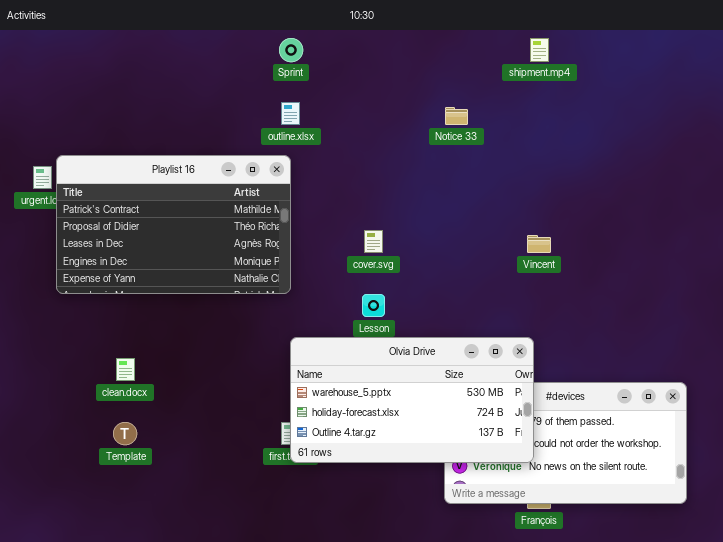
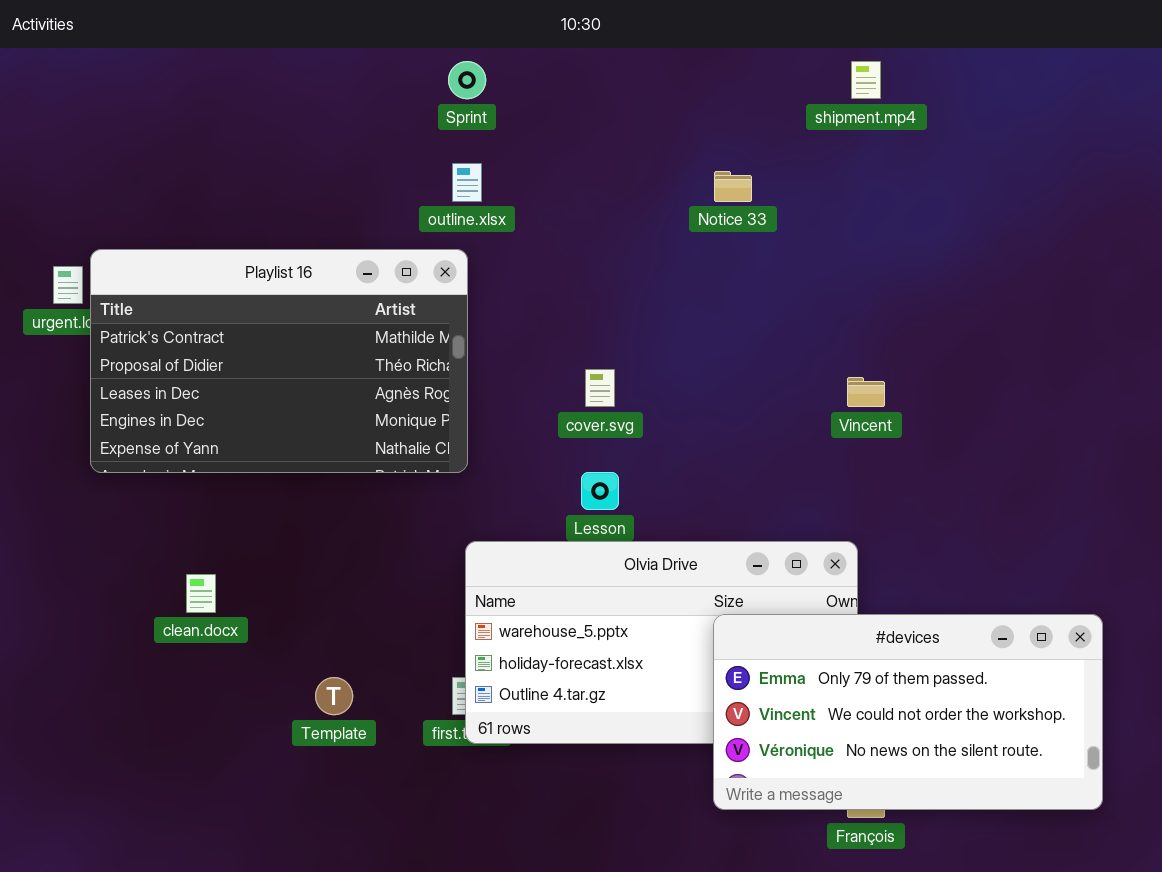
#devices: [444,382,687,504] -> [713,614,1103,810], raised
Template: [113,422,137,445] -> [315,677,353,715], moved

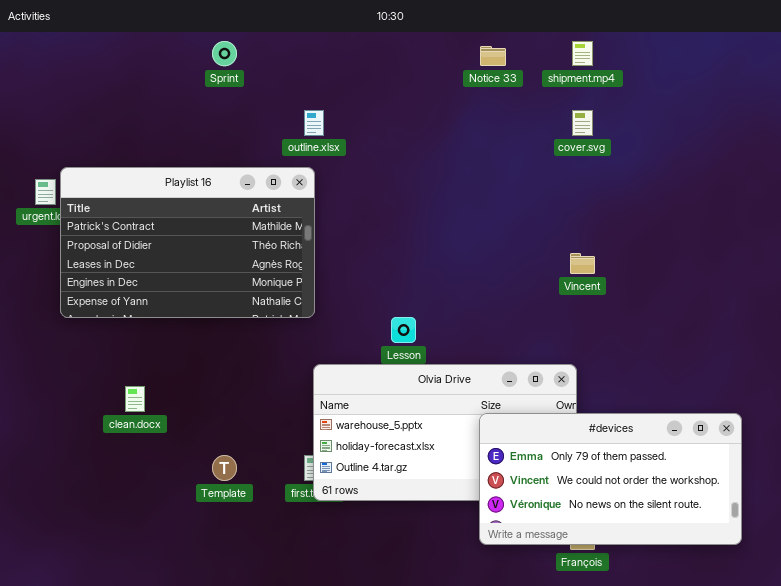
Sprint: [448,61,486,99] -> [212,41,237,66], moved
Notice 33: [714,171,752,202] -> [480,46,506,66], moved
cover.svg: [585,369,615,407] -> [572,110,593,136], moved

